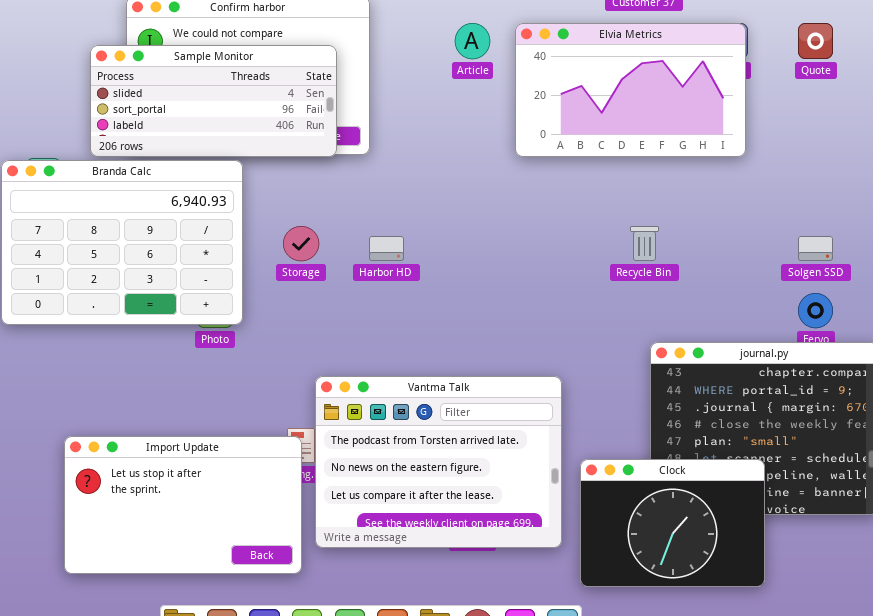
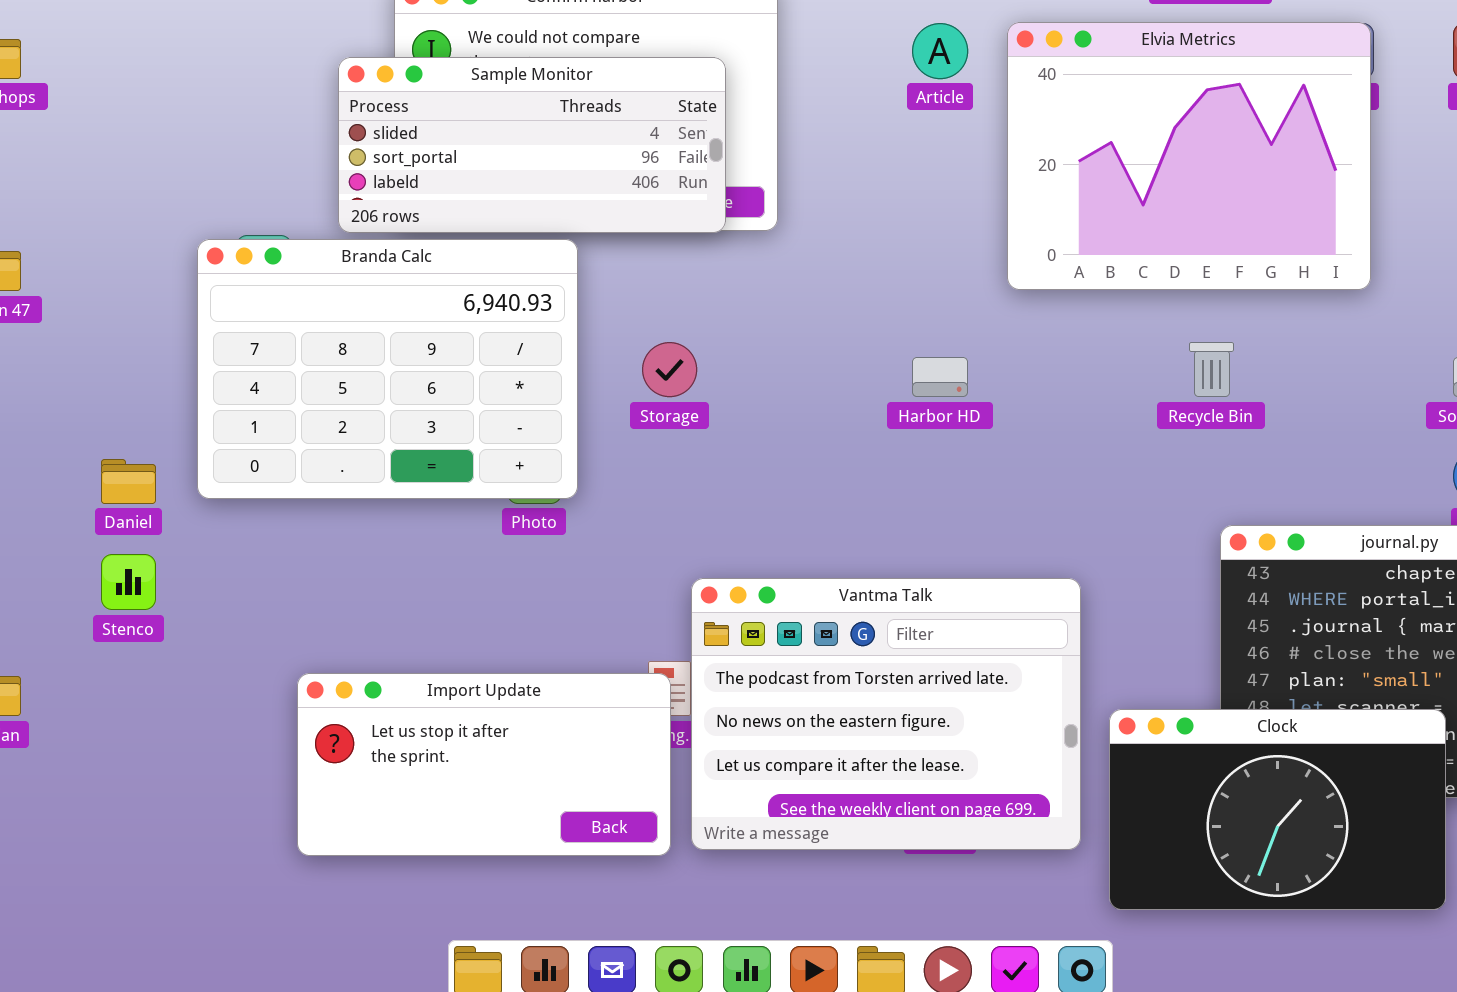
Elvia Metrics: [515,23,746,157] -> [1007,22,1371,290], resized
Harbor HD: [369,236,404,261] -> [912,357,968,397], moved
Import Update: [64,436,302,574] -> [297,673,671,856], resized
Clock: [580,459,765,587] -> [1109,709,1446,910], resized

